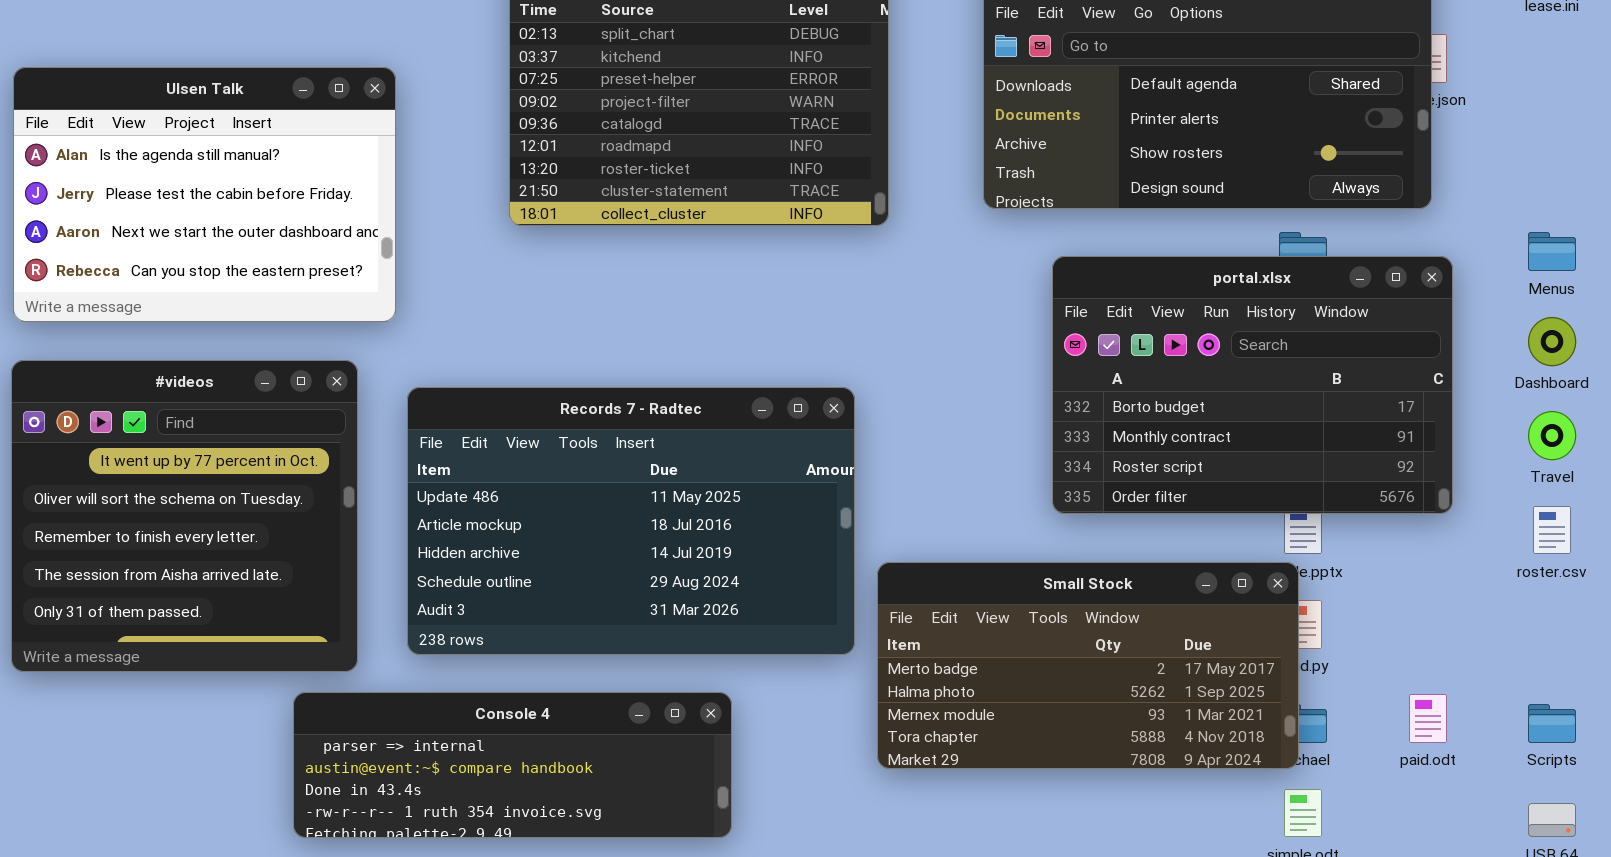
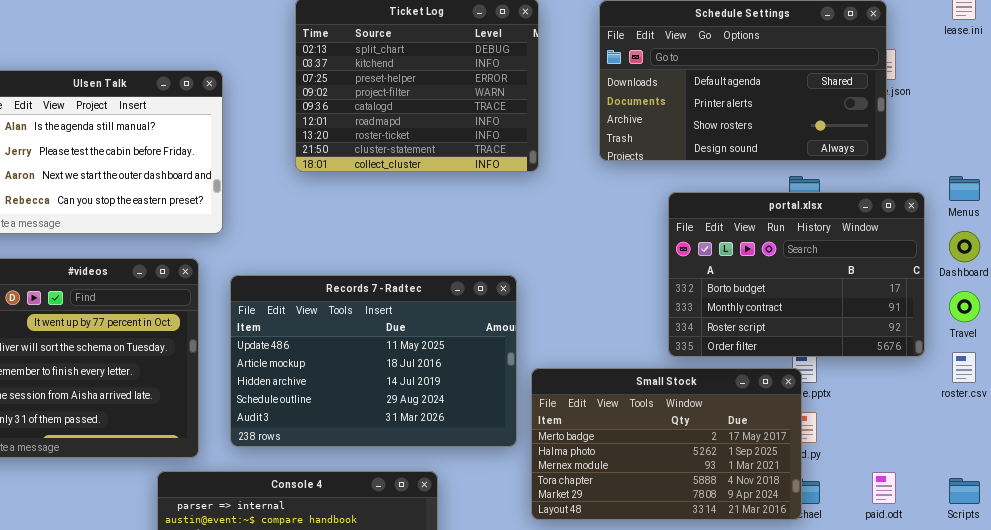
portal.xlsx: [1052,256,1453,514] -> [668,192,925,357], moved
Small Stock: [877,562,1299,769] -> [531,368,802,520], resized

